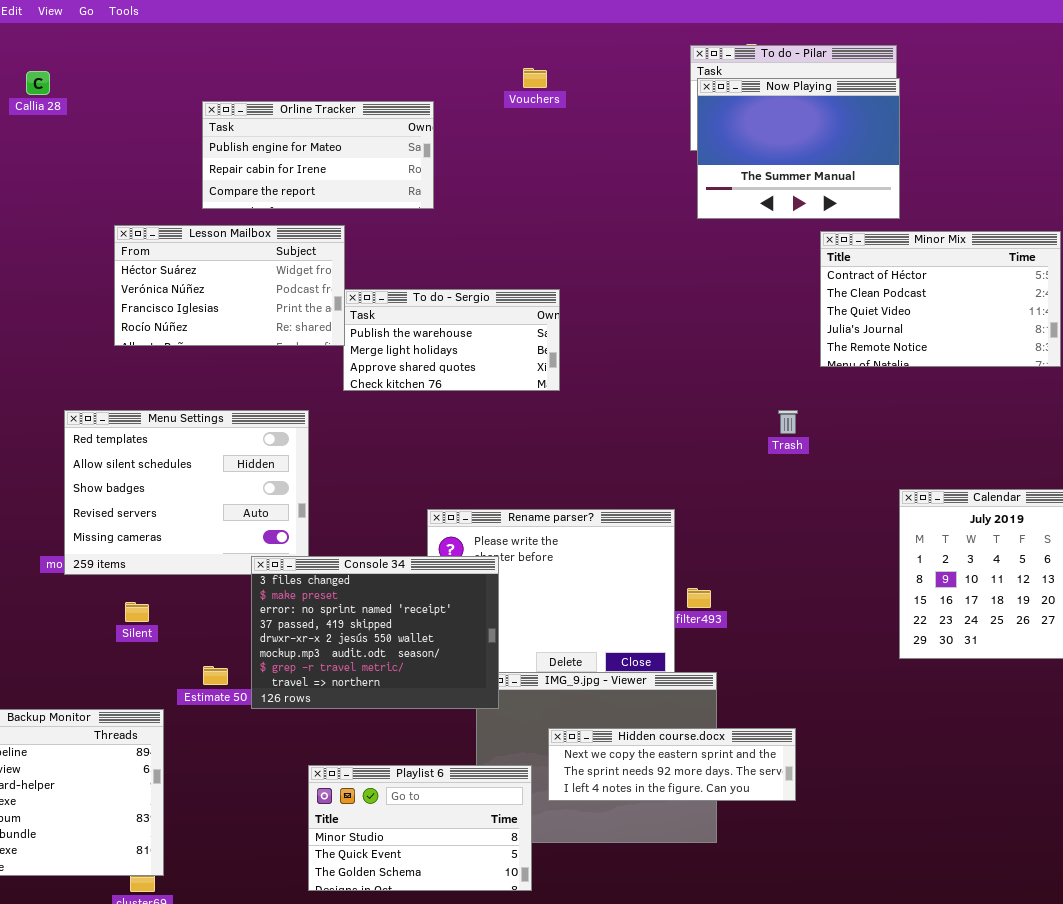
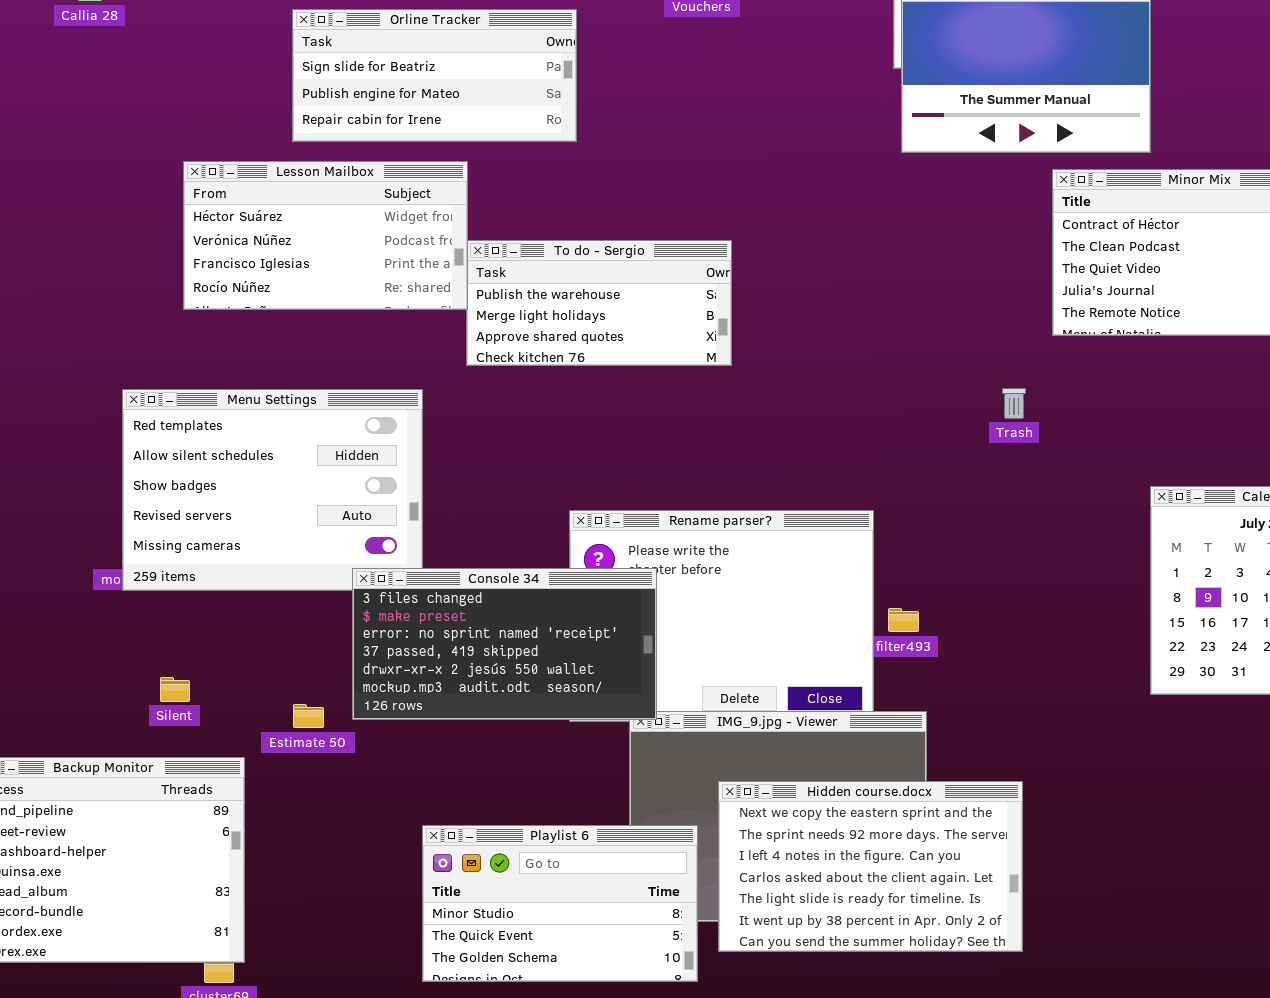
Orline Tracker: [202,101,434,209] -> [292,9,577,142], scrolled up 1 row
Console 34: [251,556,499,709] -> [352,568,657,720], resized
Silent: [125,602,149,622] -> [160,677,190,702], moved
Hidden course.docx: [548,728,796,801] -> [718,781,1023,952], resized

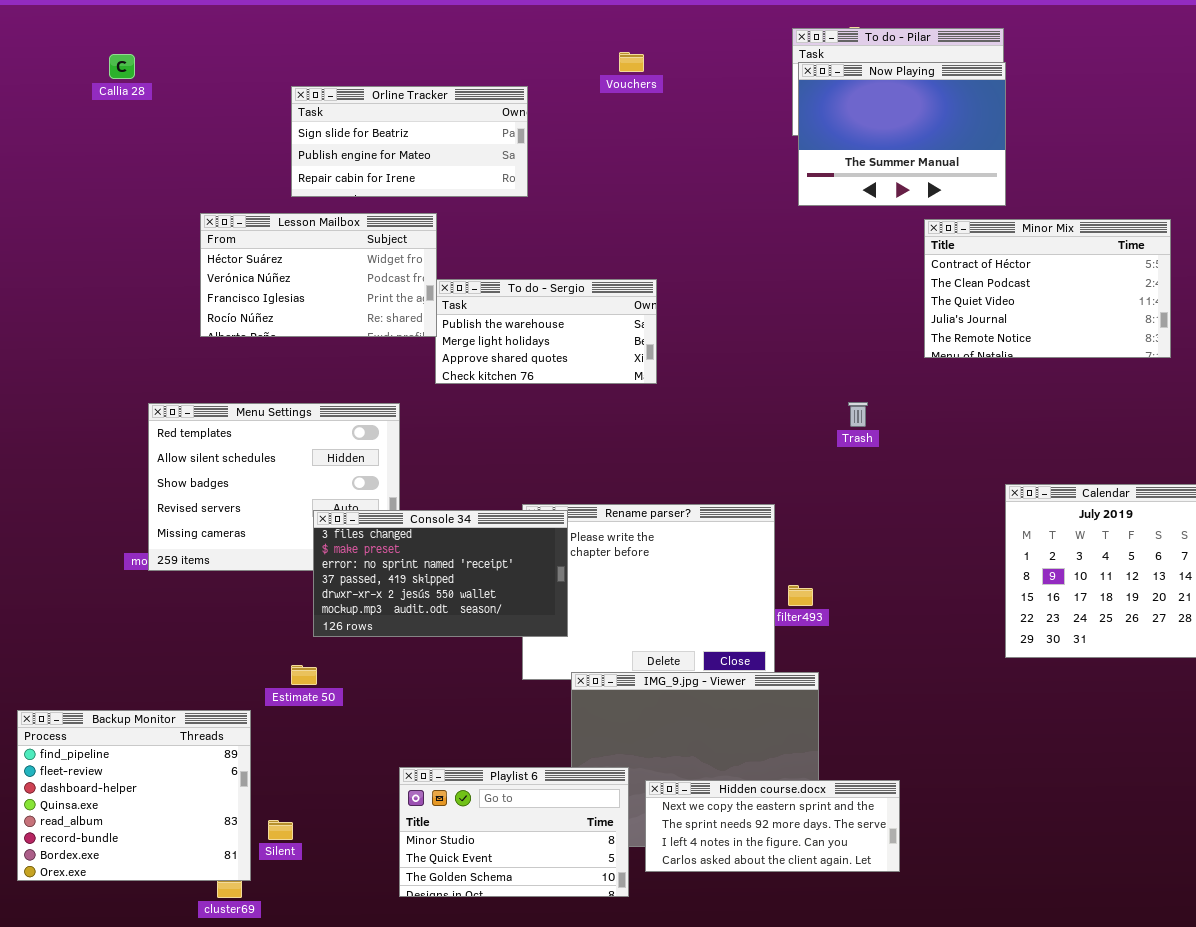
Trash: [1002,388,1026,419] -> [848,402,868,427], moved
Console 34: [352,568,657,720] -> [313,510,568,637], moved
Silent: [160,677,190,702] -> [268,820,293,840], moved
Hidden course.docx: [718,781,1023,952] -> [645,780,900,872], resized

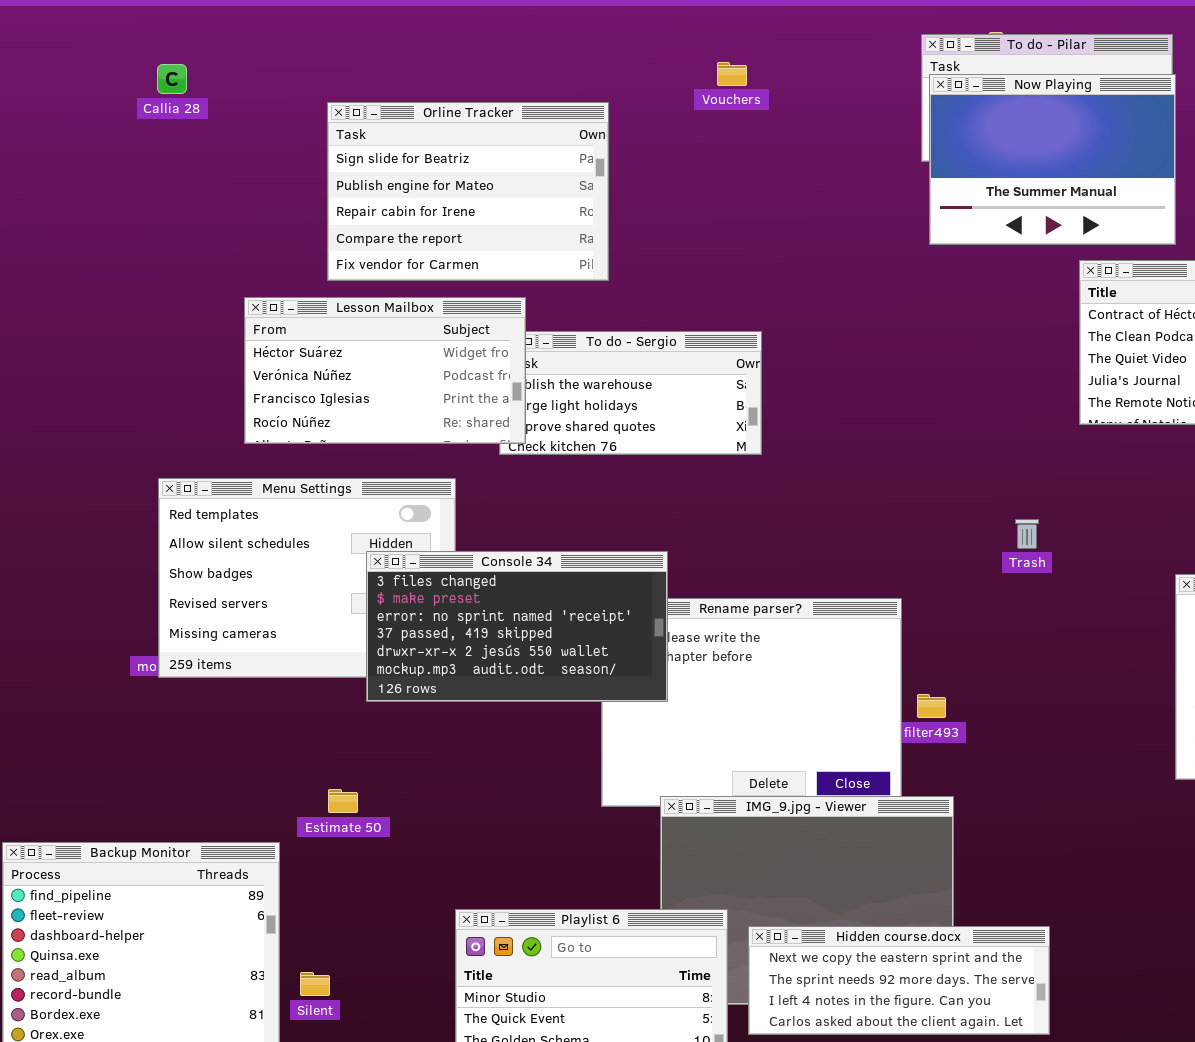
Callia 28: [109,54,135,79] -> [157,64,187,94], moved
Orline Tracker: [291,86,528,197] -> [327,102,609,281], resized
Lesson Mailbox: [200,213,437,337] -> [244,297,526,444], moved
Trash: [848,402,868,427] -> [1015,519,1039,549], moved
Console 34: [313,510,568,637] -> [366,551,668,702], moved

